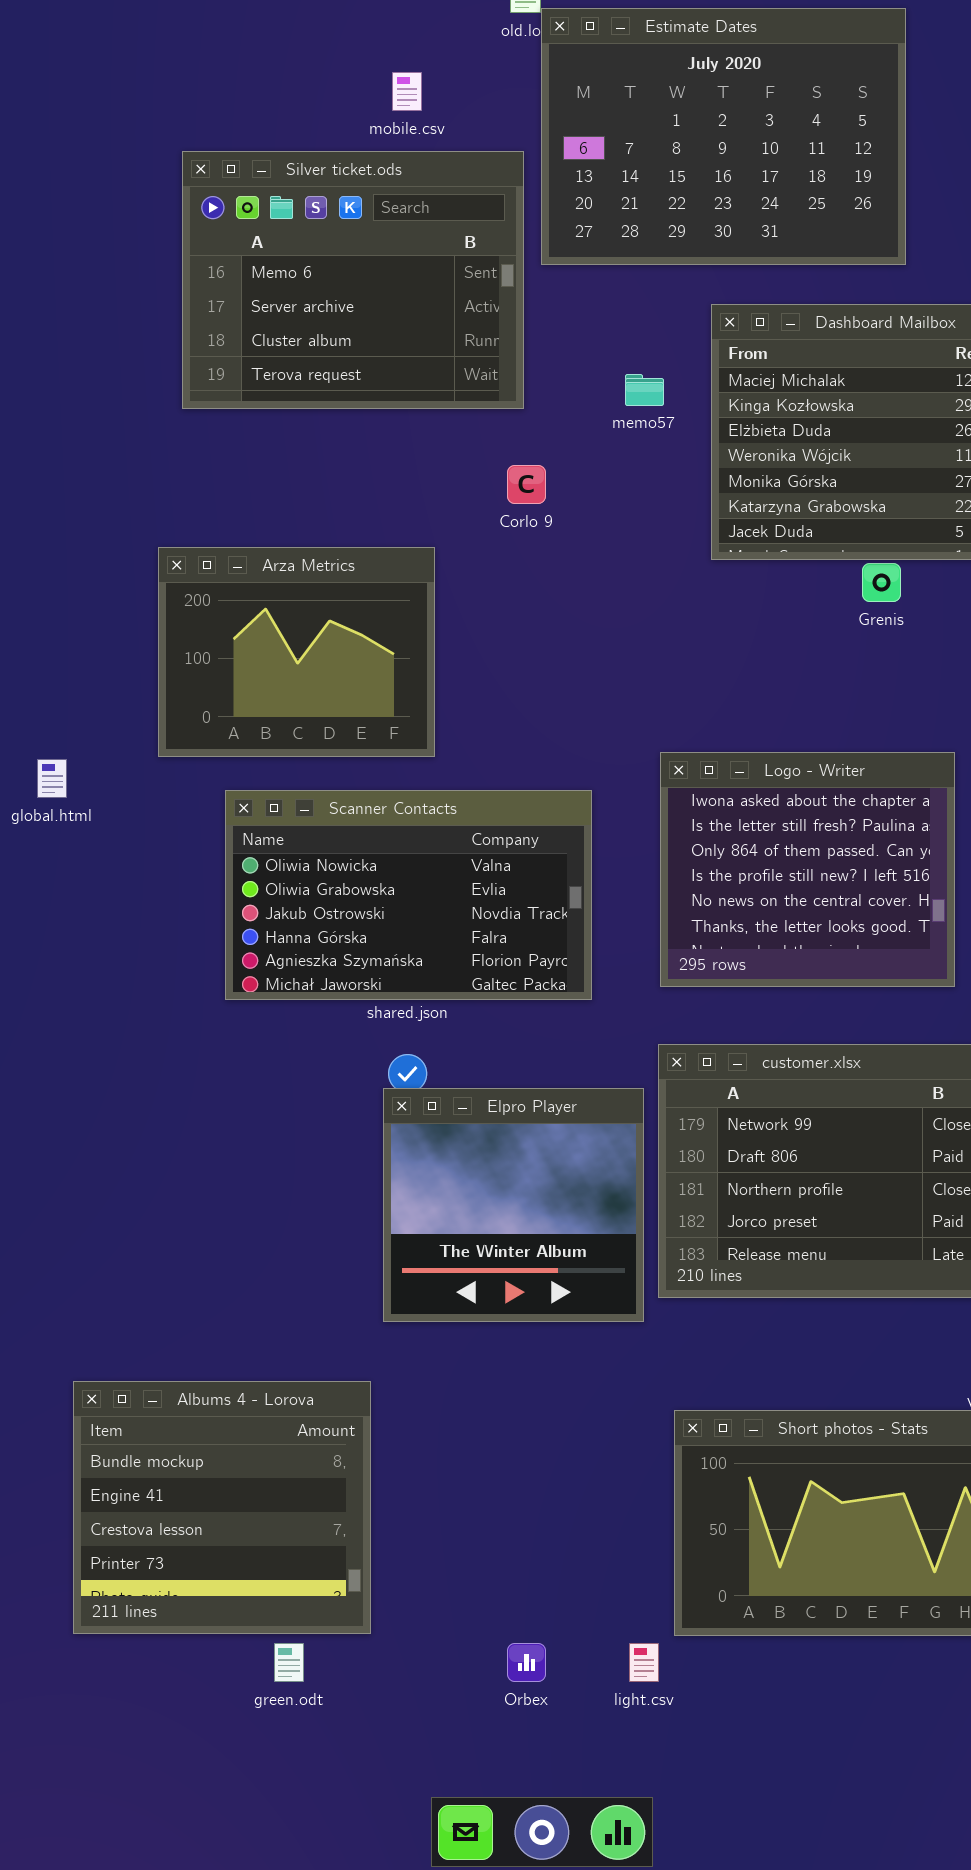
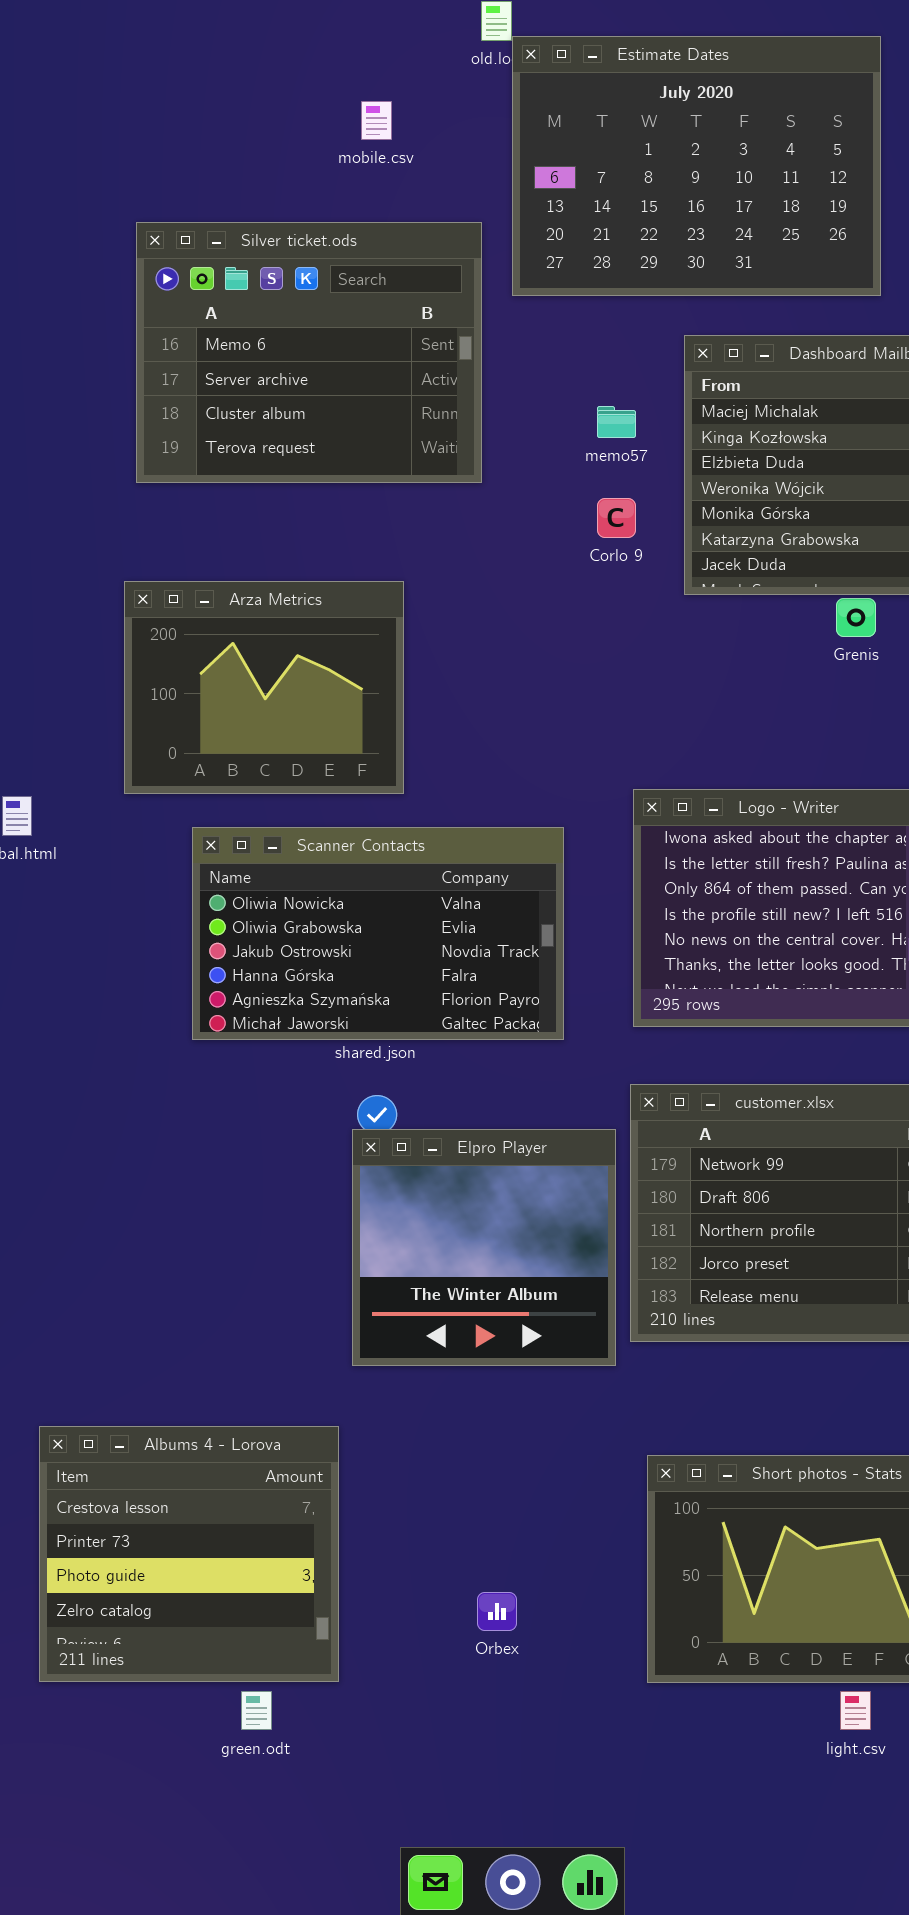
Silver ticket.ods: [182,151,524,409] -> [136,222,482,483], moved
Corlo 9: [507,465,546,504] -> [597,498,636,538], moved
Albums 4 - Lorova: [73,1381,371,1634] -> [39,1426,339,1682], scrolled down 2 rows
Orbex: [507,1643,546,1682] -> [477,1592,517,1631], moved
light.csv: [629,1643,659,1682] -> [840,1691,871,1730], moved

